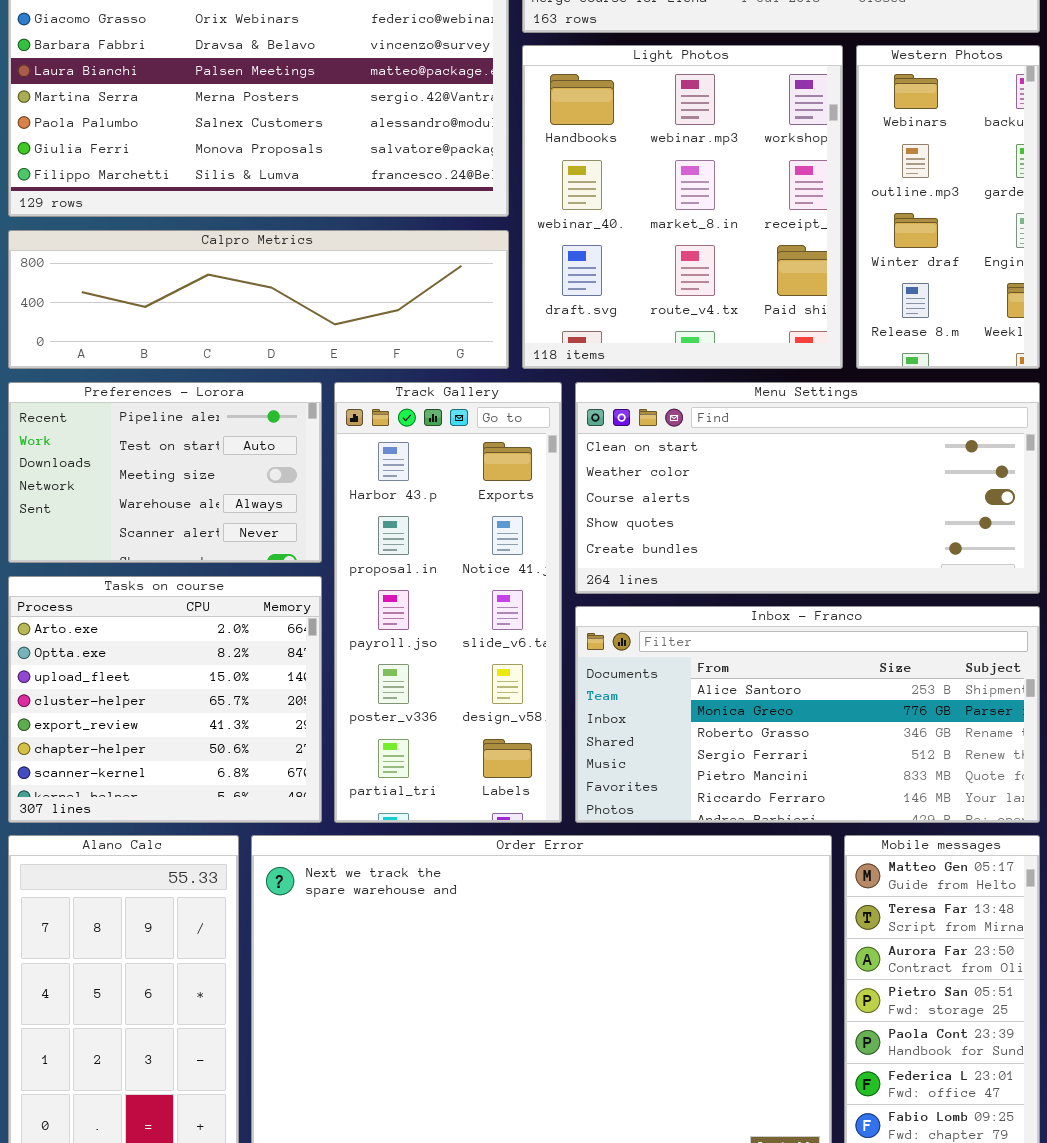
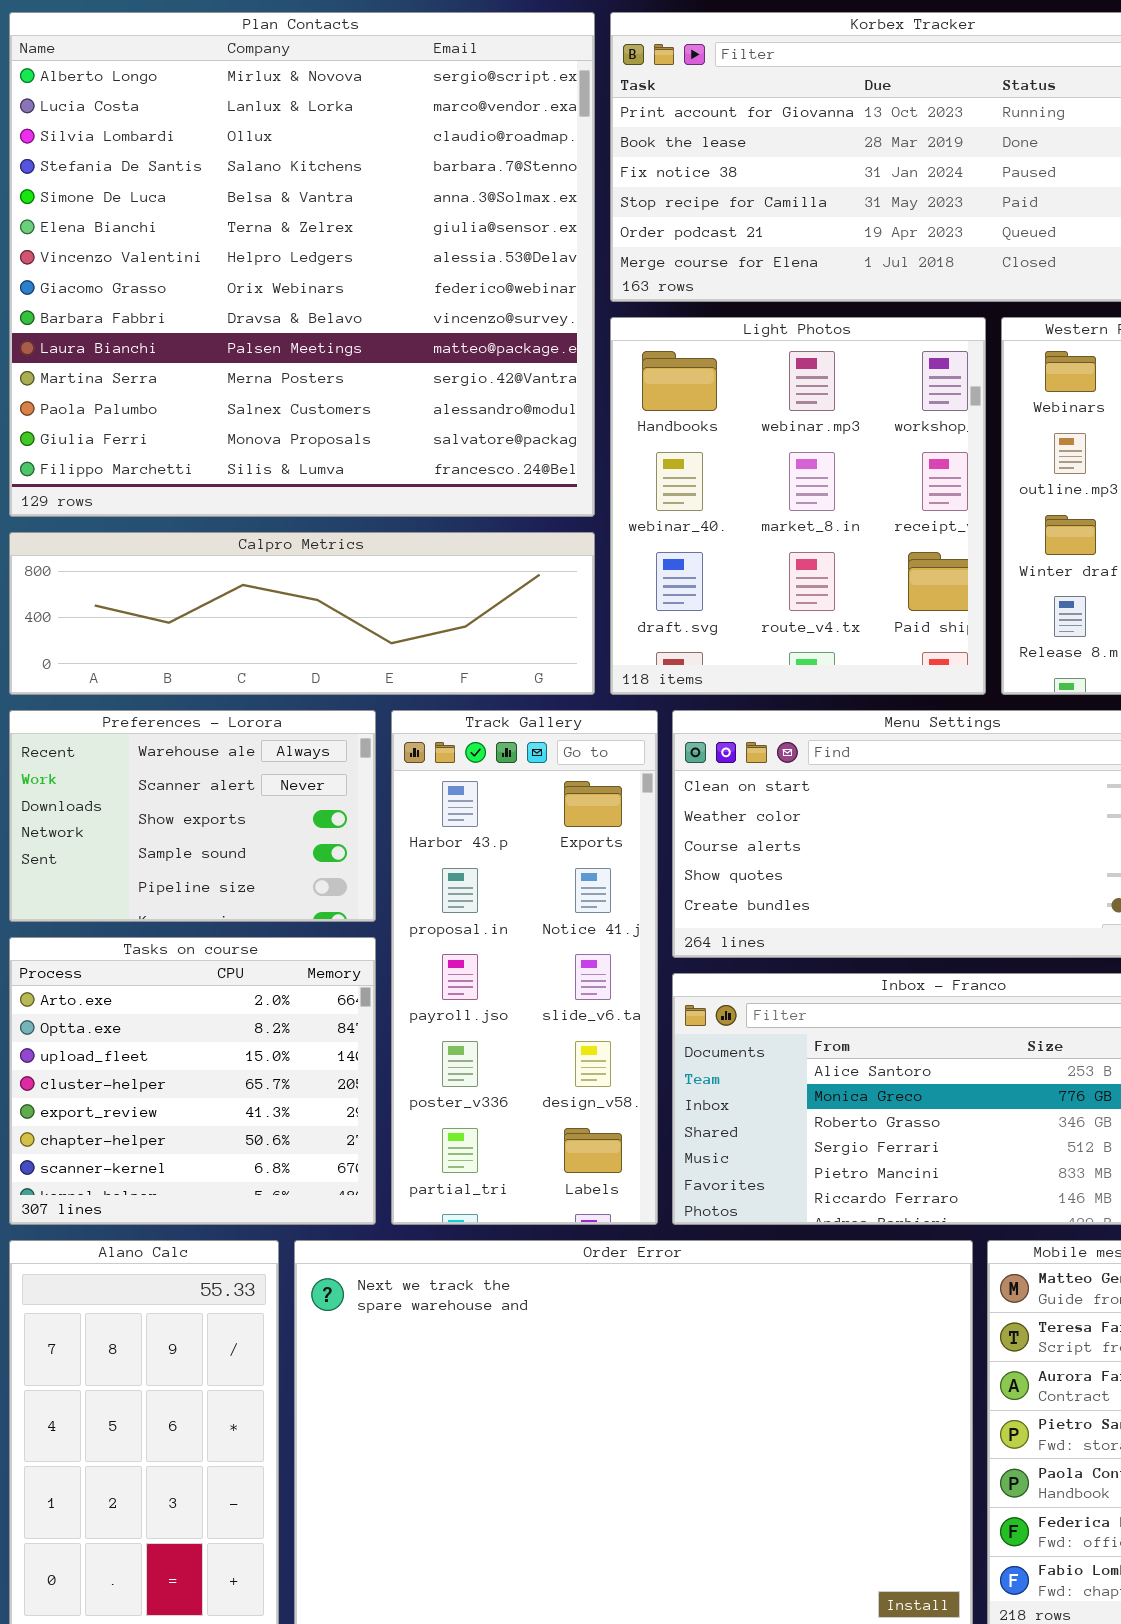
Preferences - Lorora: [8,382,322,563] -> [9,710,376,922], scrolled down 3 rows

